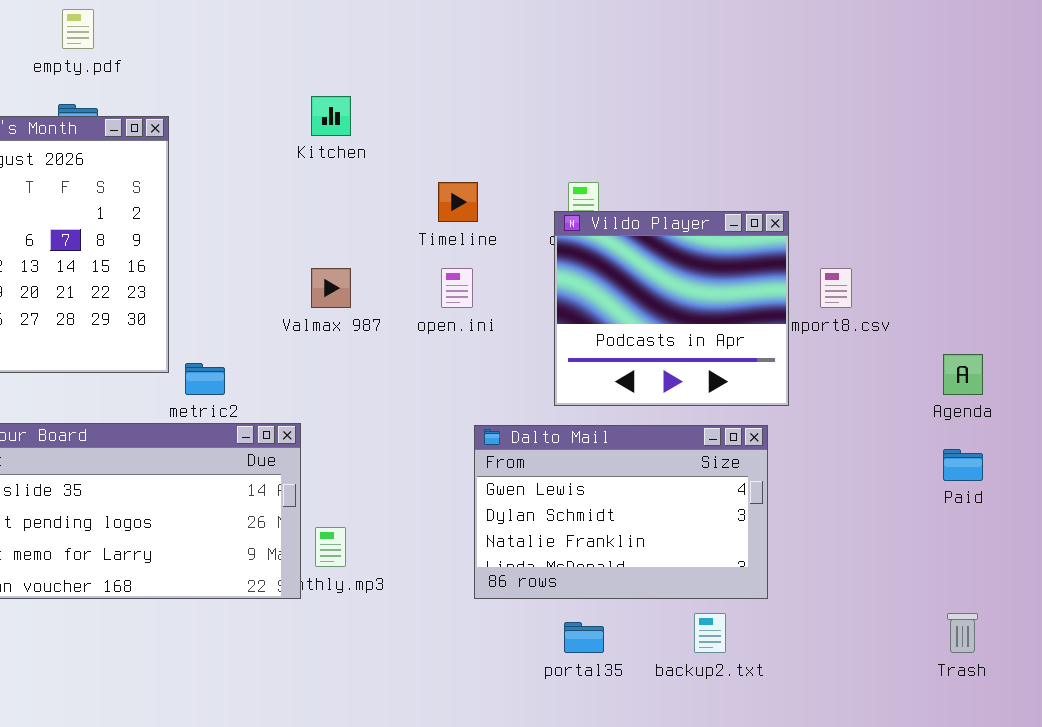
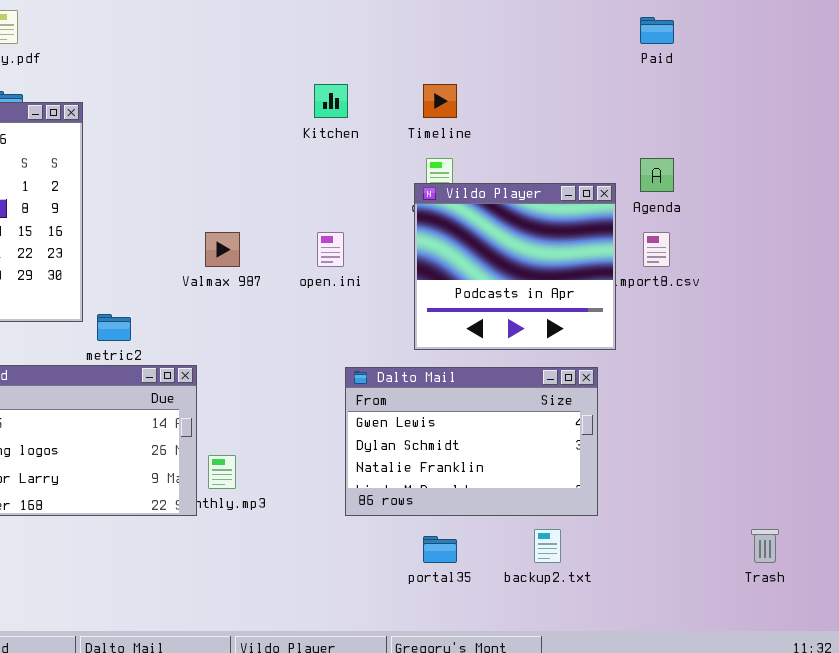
Kitchen: [311,96,351,136] -> [314,84,348,118], moved
Timeline: [438,182,478,222] -> [423,84,457,118], moved
Agenda: [943,354,983,395] -> [640,158,674,192], moved
Paid: [943,449,983,481] -> [640,17,674,44], moved

